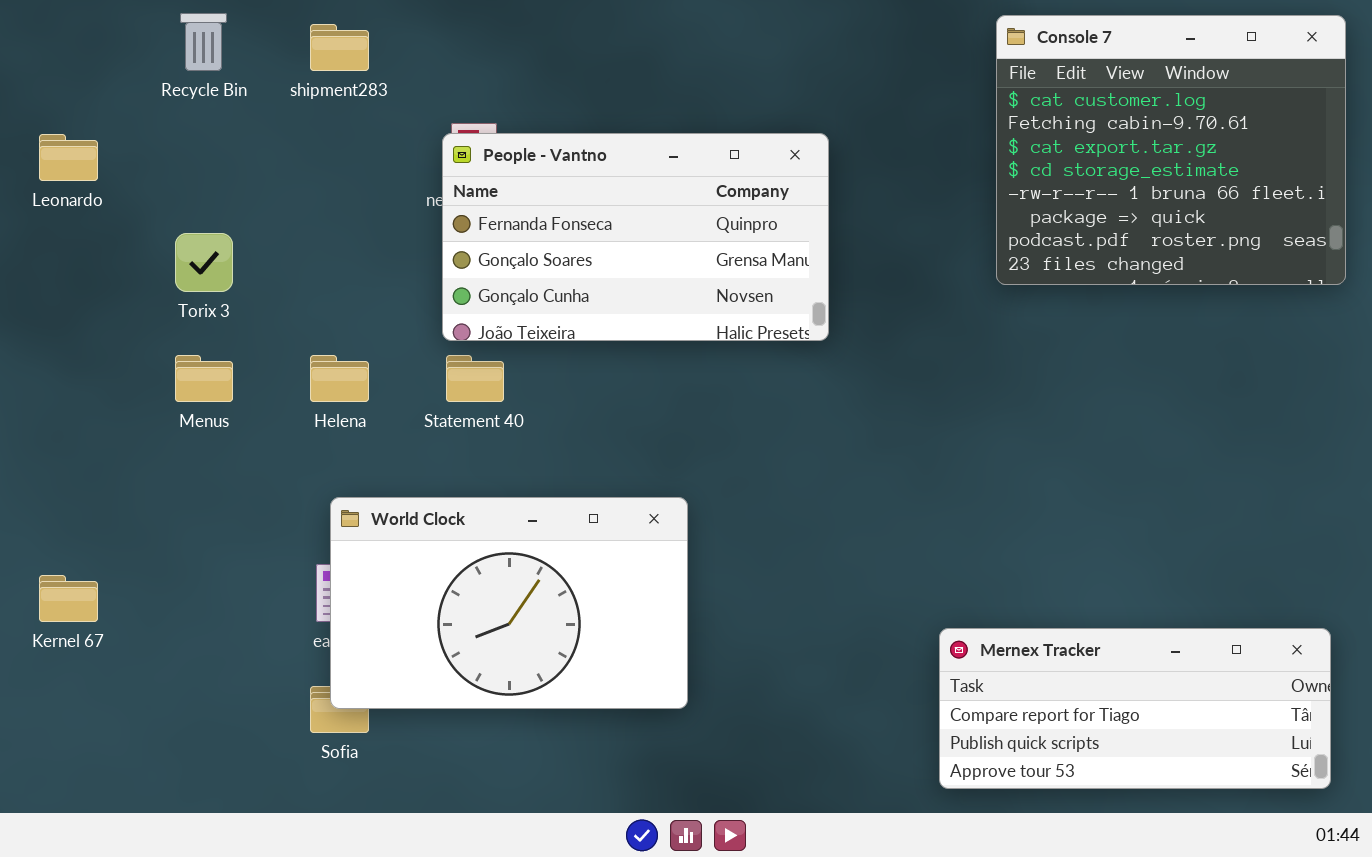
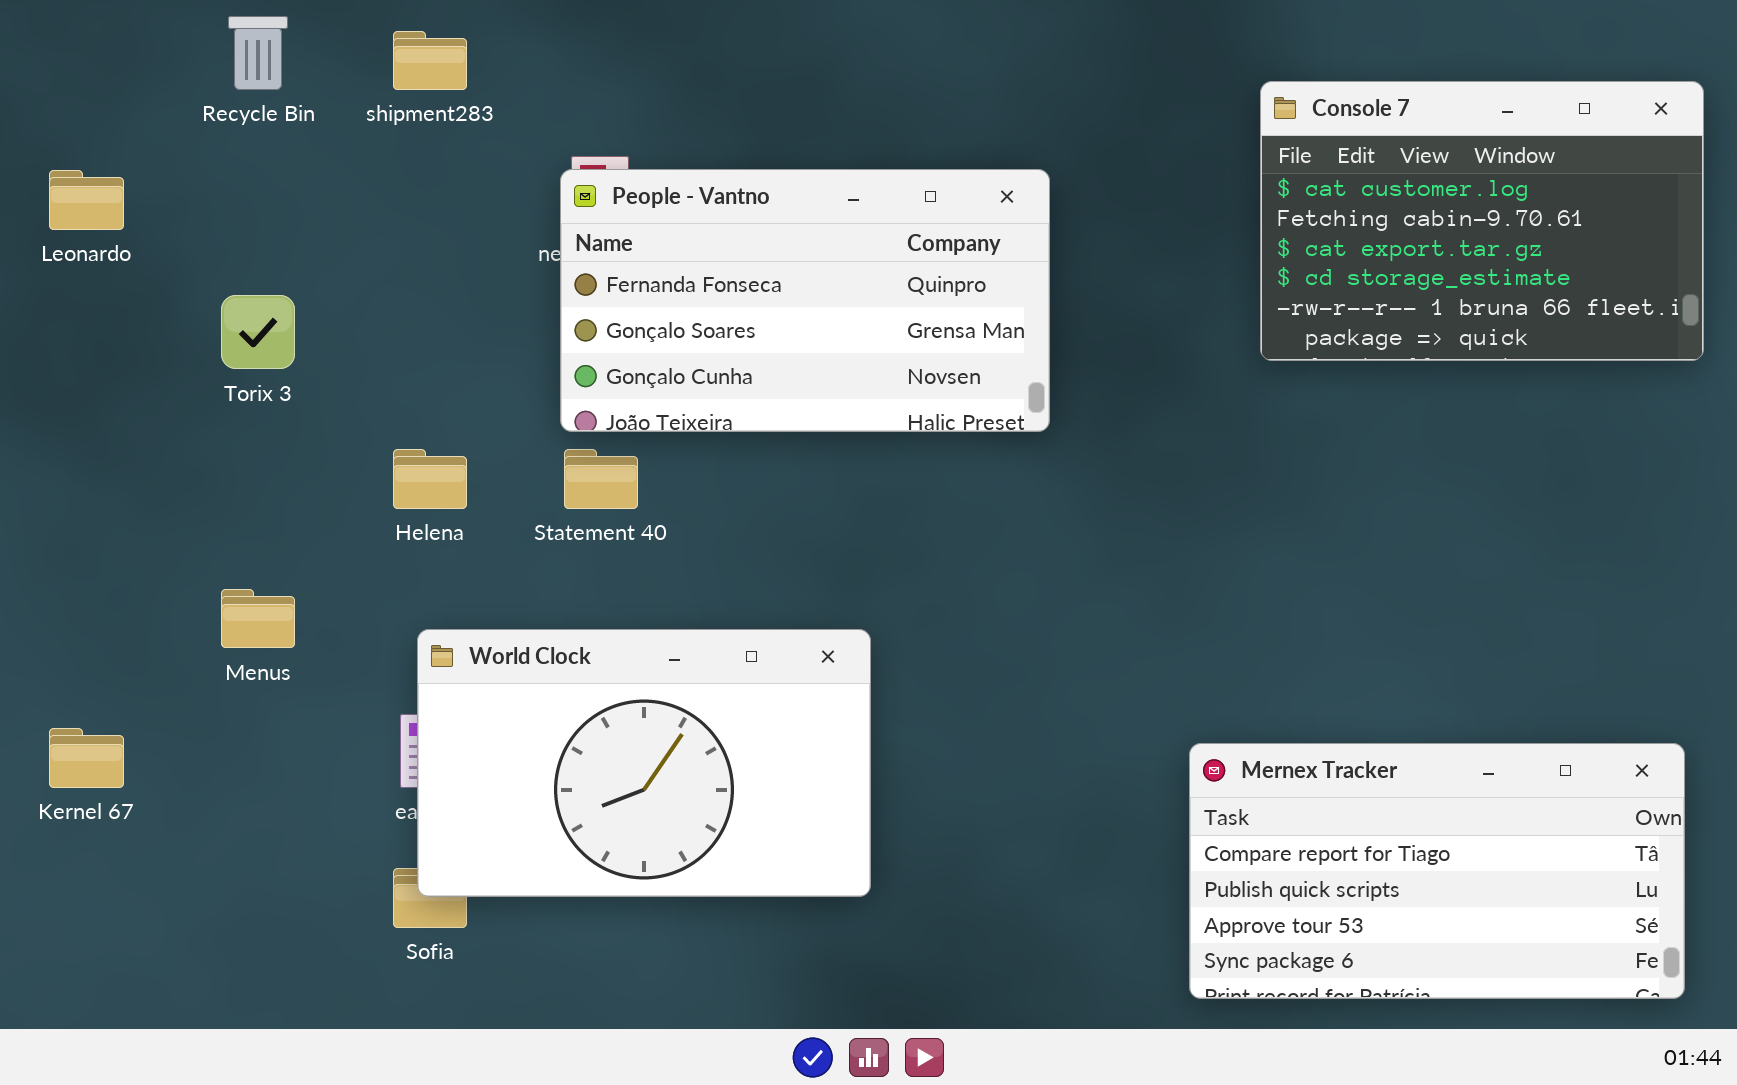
Console 7: [996,15,1346,285] -> [1260,81,1704,361], resized
Menus: [175,355,233,402] -> [221,589,295,648], moved
Mernex Tracker: [939,628,1331,789] -> [1189,743,1685,999], resized

